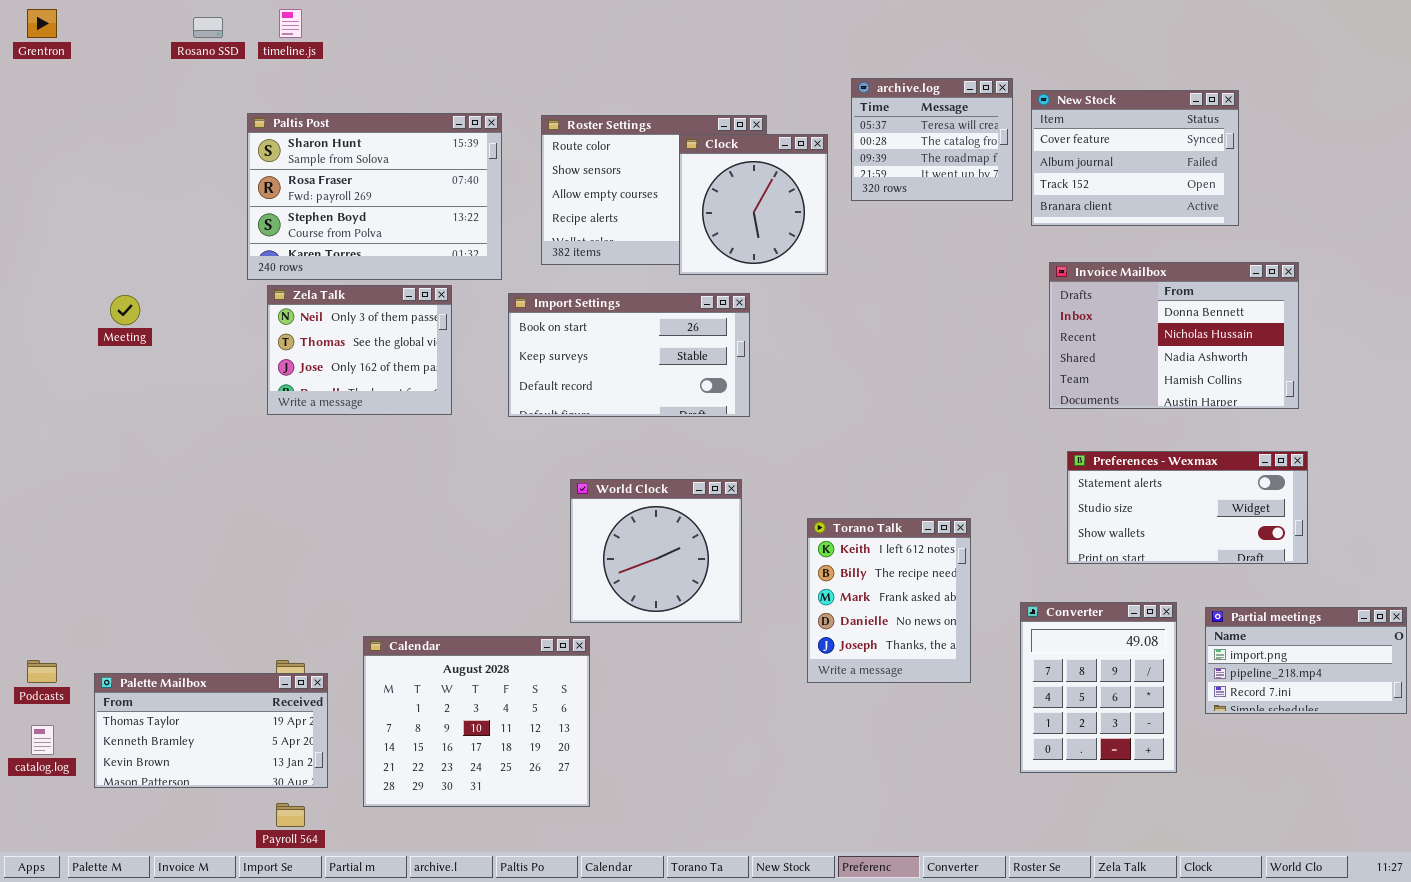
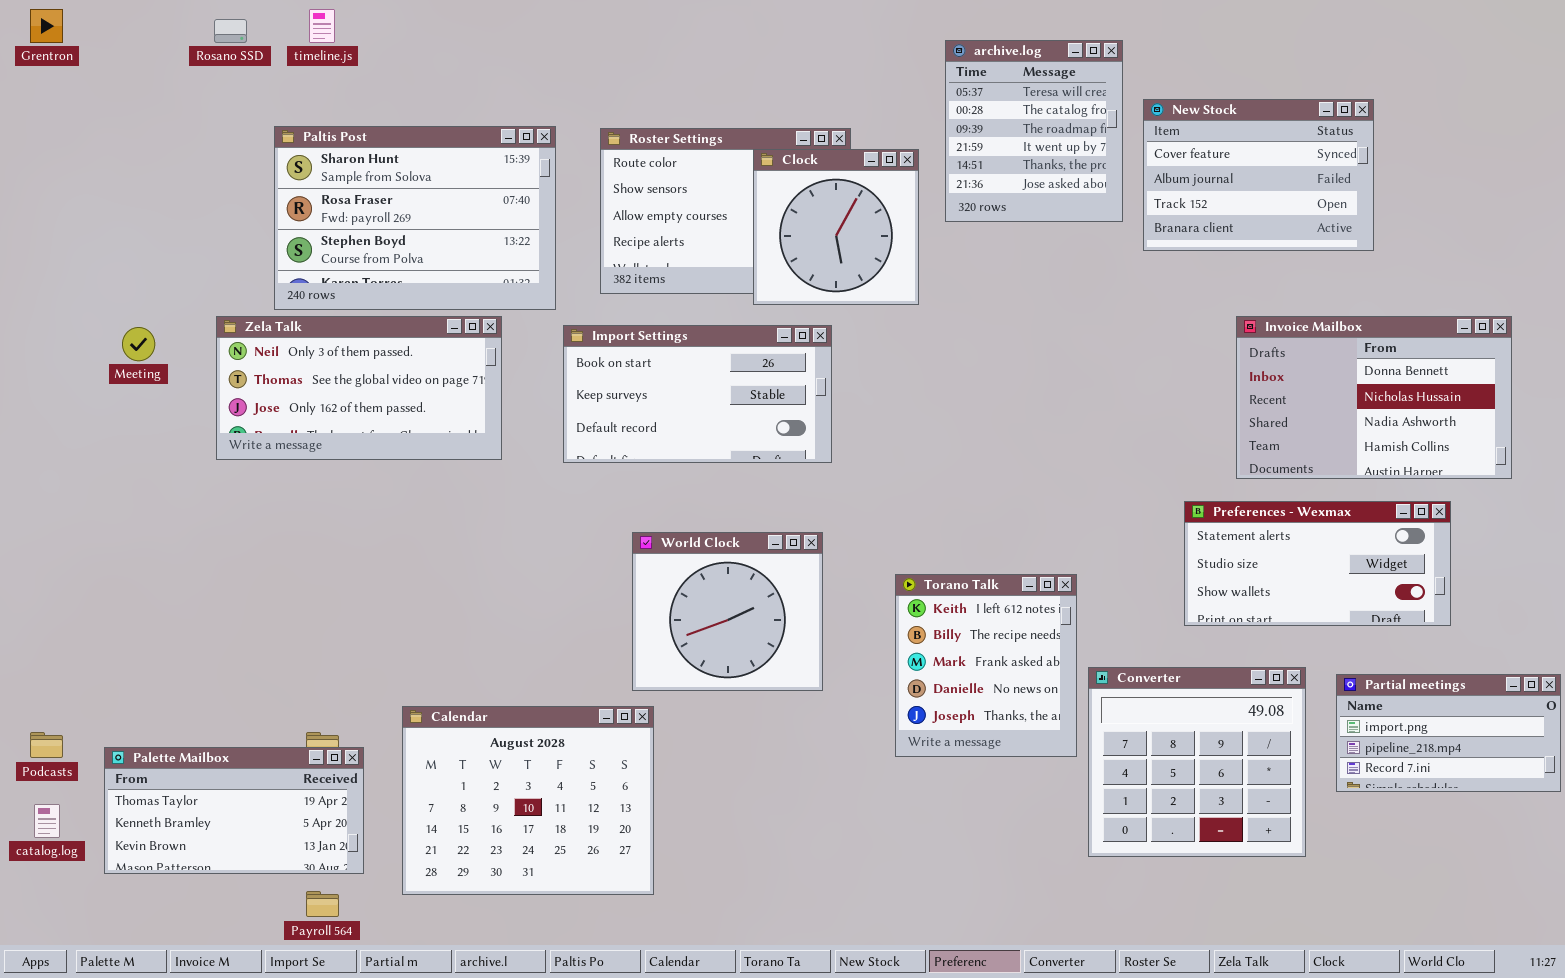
archive.log: [851,78,1013,201] -> [945,40,1123,222], resized
Invoice Mailbox: [1049,262,1299,409] -> [1236,316,1512,479], moved
Zela Talk: [267,285,452,415] -> [216,316,502,460], resized
Converter: [1020,602,1177,773] -> [1088,667,1306,857], resized

